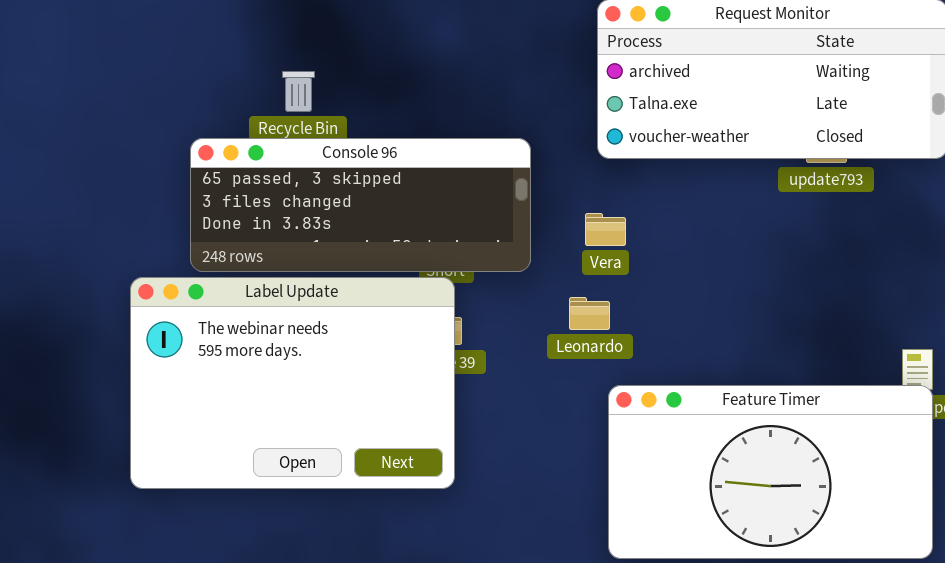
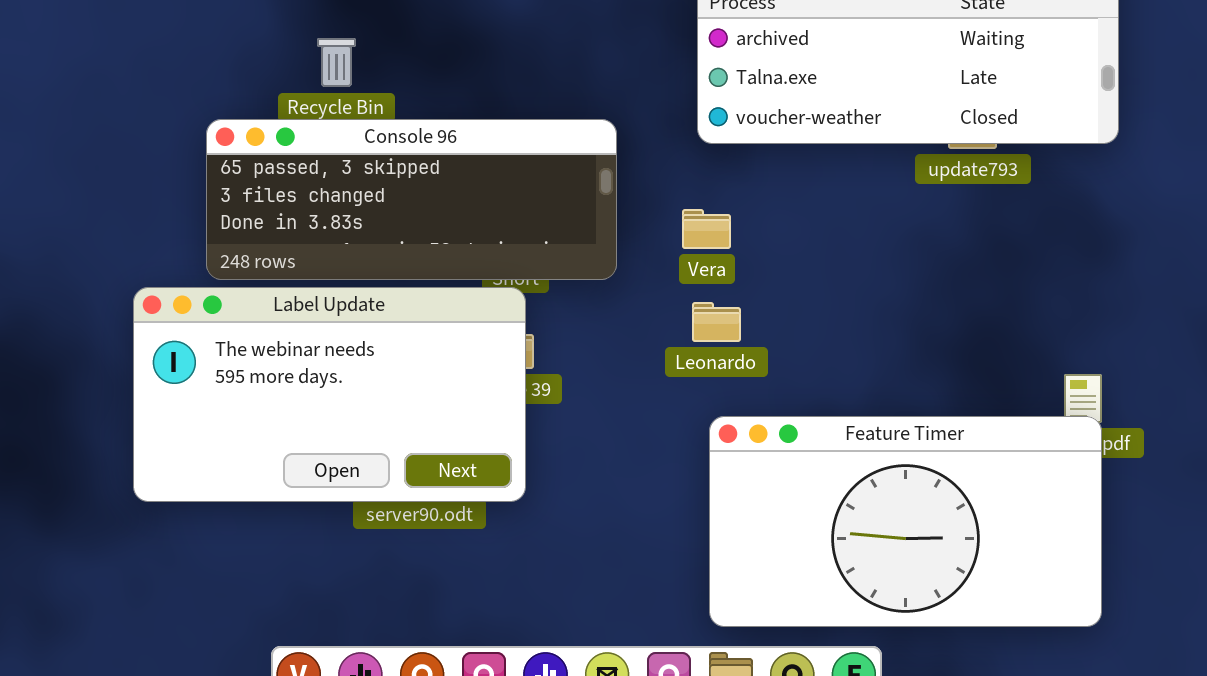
Label Update: [130,277,455,489] -> [133,287,526,502], resized
Leonardo: [569,297,610,330] -> [692,302,741,342], moved

